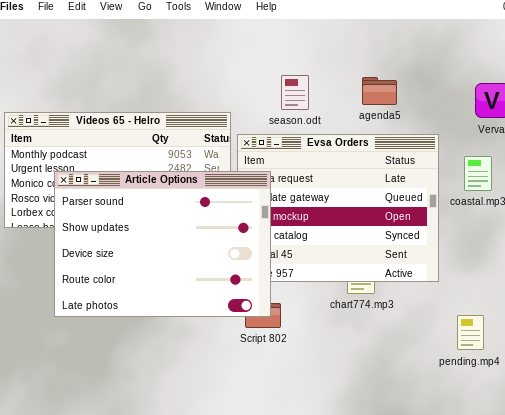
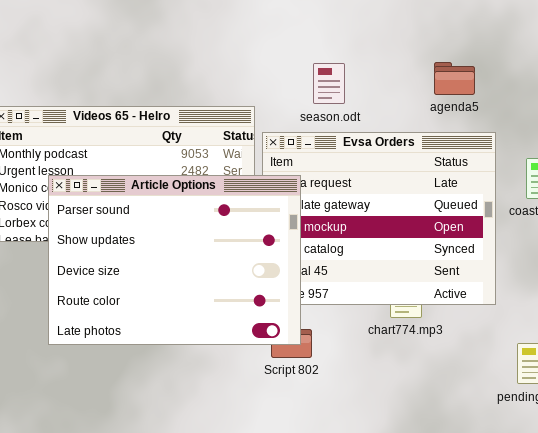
agenda5: [362,77,397,105] -> [434,62,475,95], moved

